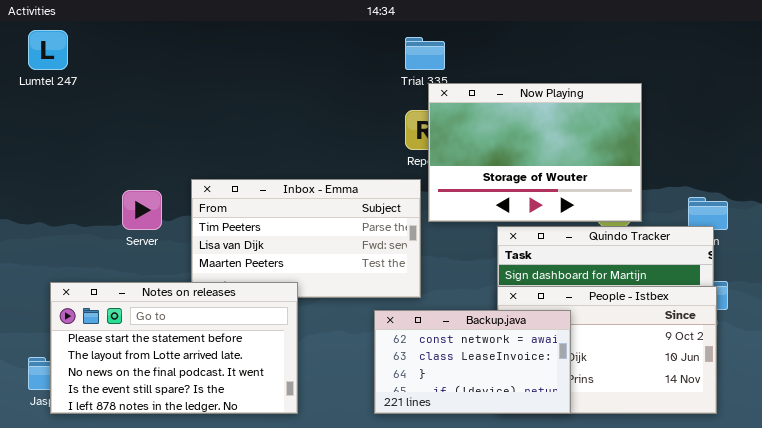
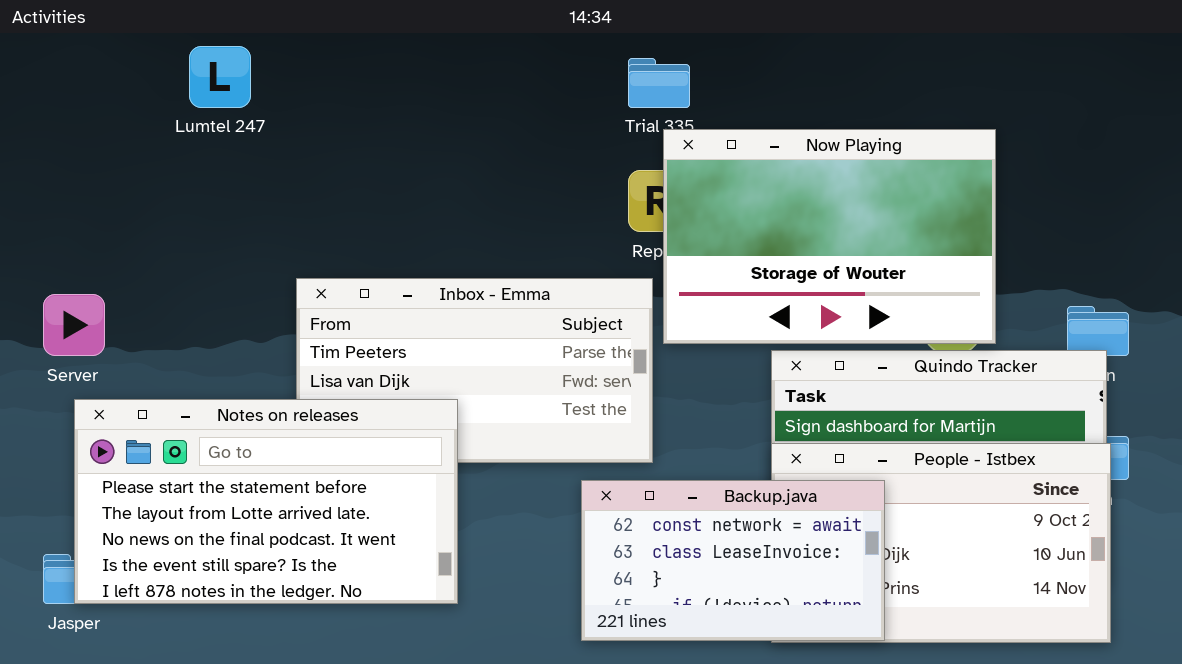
Lumtel 247: [28,30,68,70] -> [189,46,251,108], moved
Server: [122,190,162,230] -> [43,294,105,356], moved
Notes on releases: [50,282,298,414] -> [74,399,458,604], moved

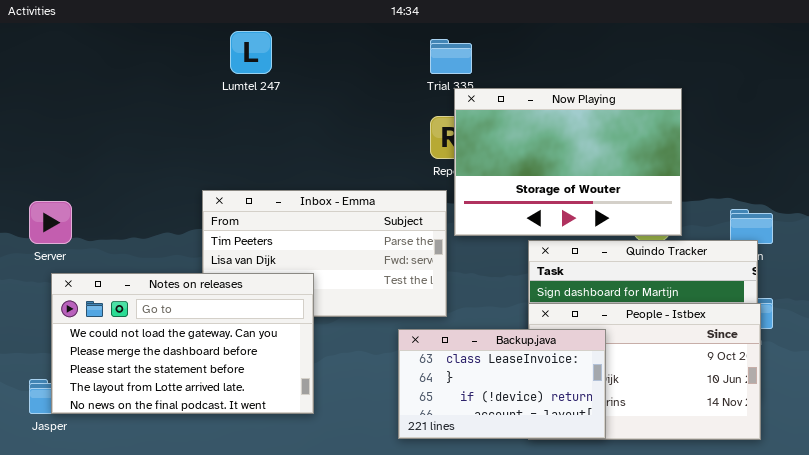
Lumtel 247: [189,46,251,108] -> [230,31,272,74], moved
Notes on releases: [74,399,458,604] -> [51,273,314,414], scrolled up 2 rows
Backup.java: [581,480,885,641] -> [398,329,606,439], scrolled down 1 row

